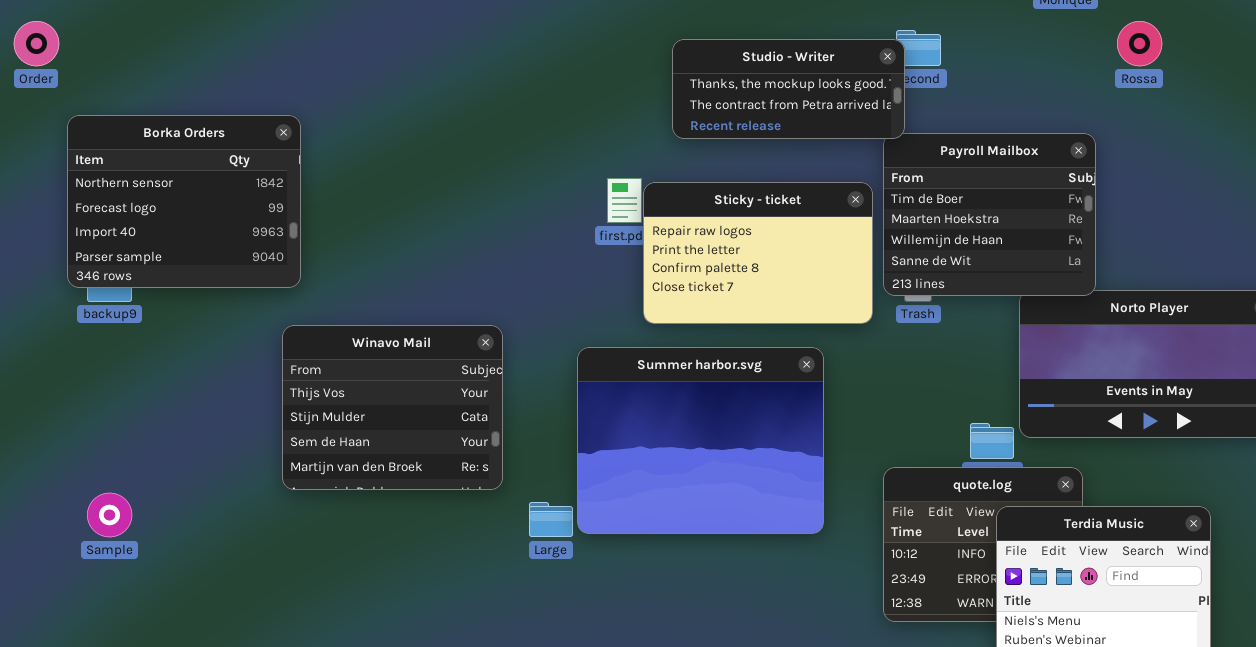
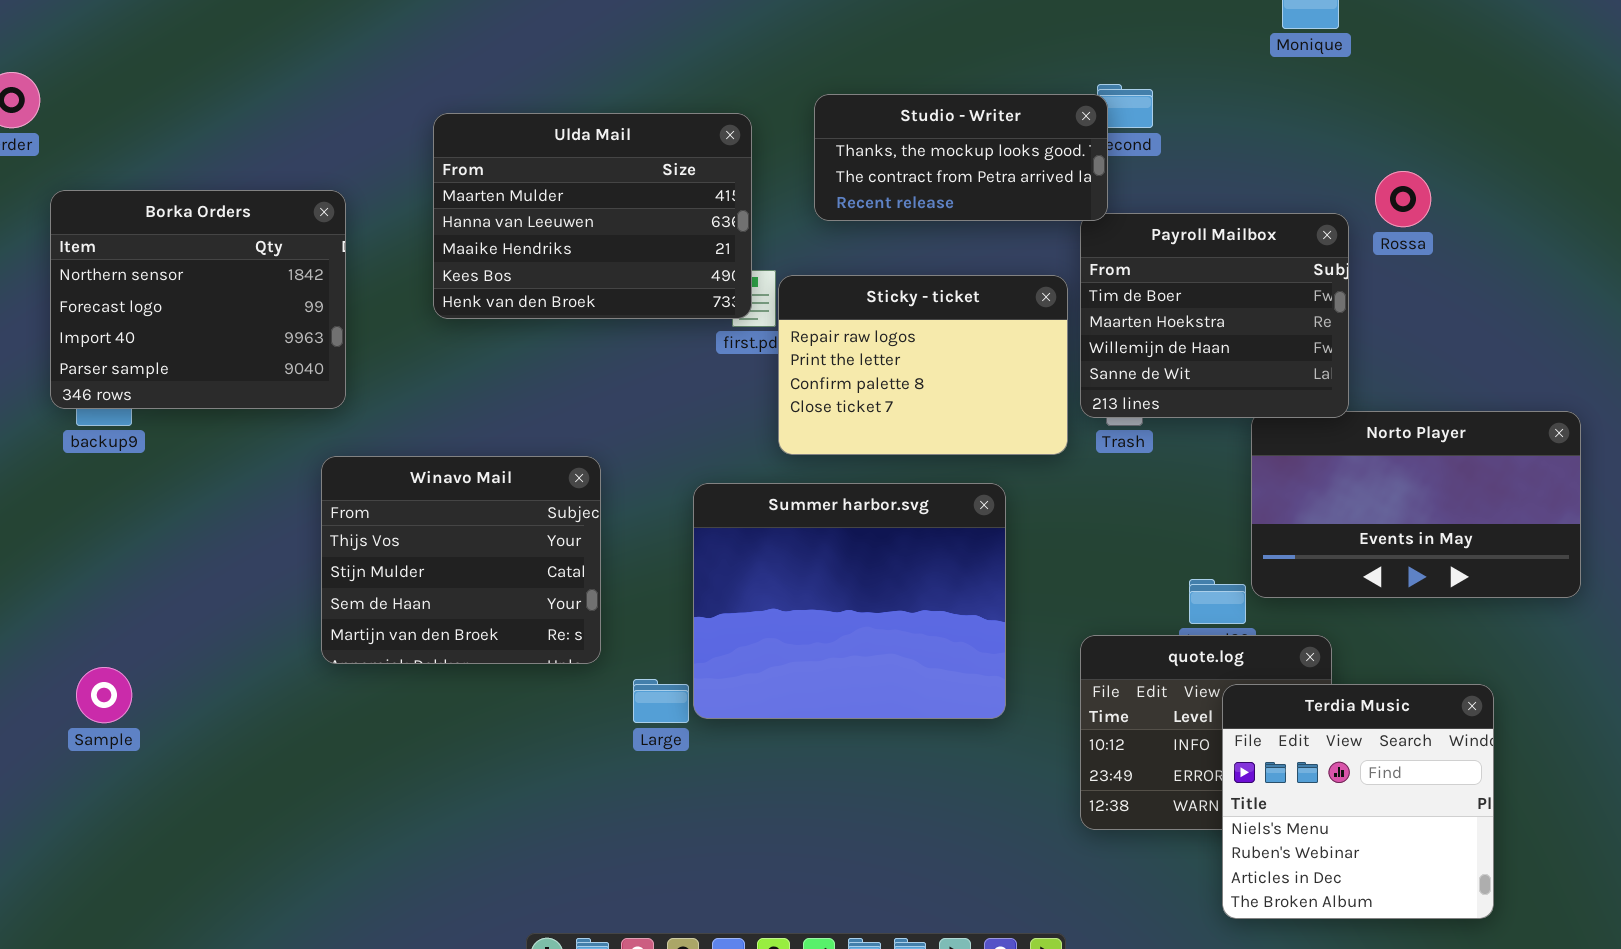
Rossa: [1117,21,1162,66] -> [1375,171,1431,227], moved
Ulda Mail: none -> [433,113,752,319], opened

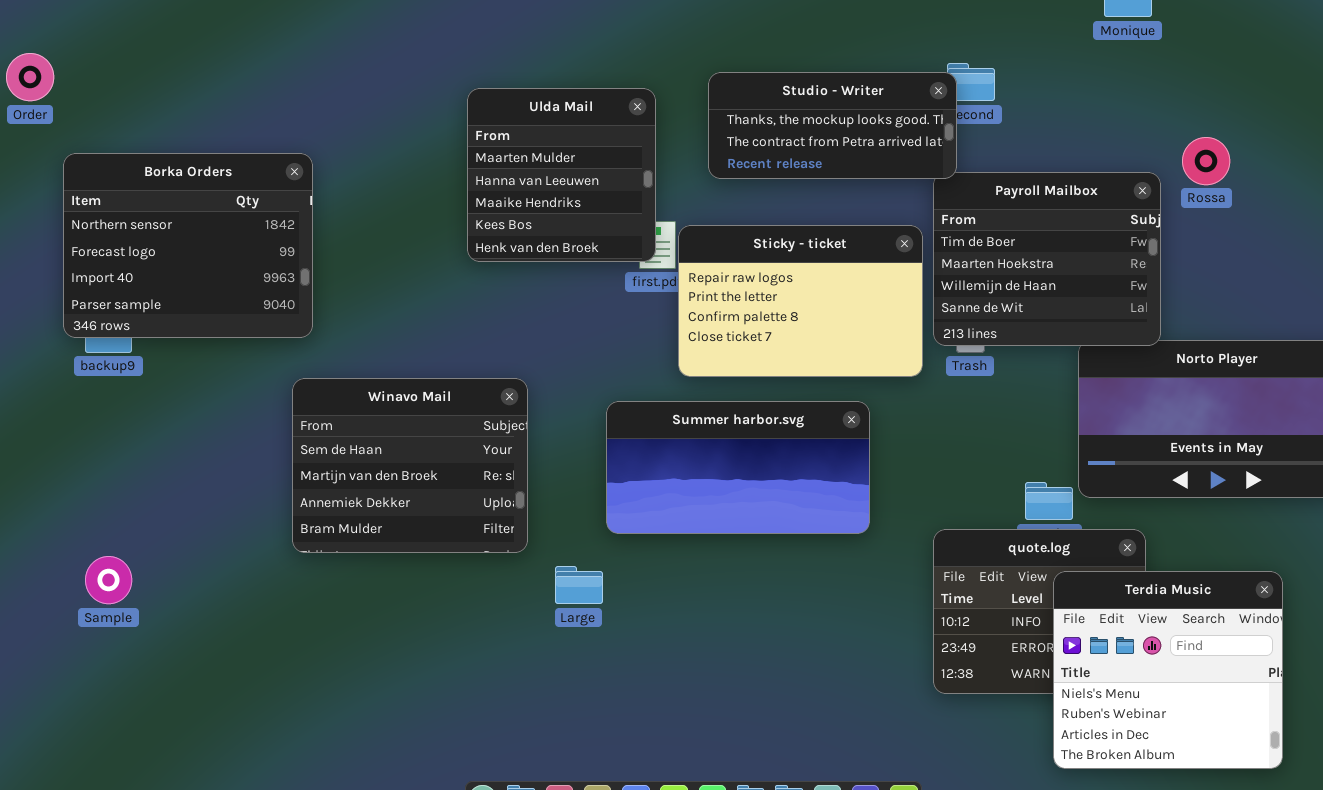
Ulda Mail: [433,113,752,319] -> [467,88,656,262], resized
Winavo Mail: [321,456,601,664] -> [292,378,528,553], scrolled down 2 rows
Summer harbor.svg: [693,483,1006,719] -> [606,401,870,534], resized

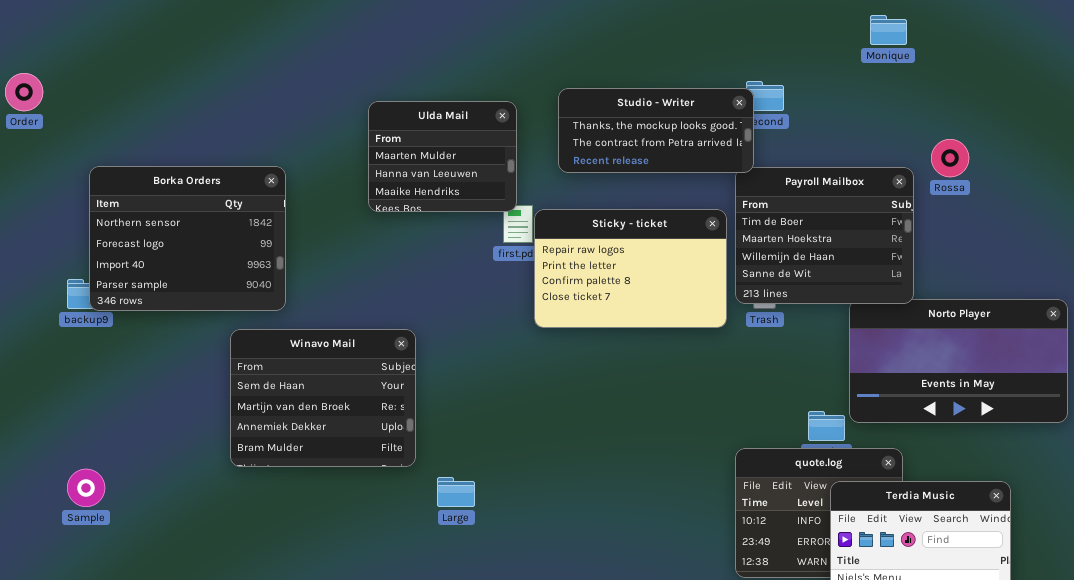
Ulda Mail: [467,88,656,262] -> [368,101,517,212], resized
Borka Orders: [63,153,313,338] -> [89,166,286,311], moved
Summer harbor.svg: [606,401,870,534] -> none, closed

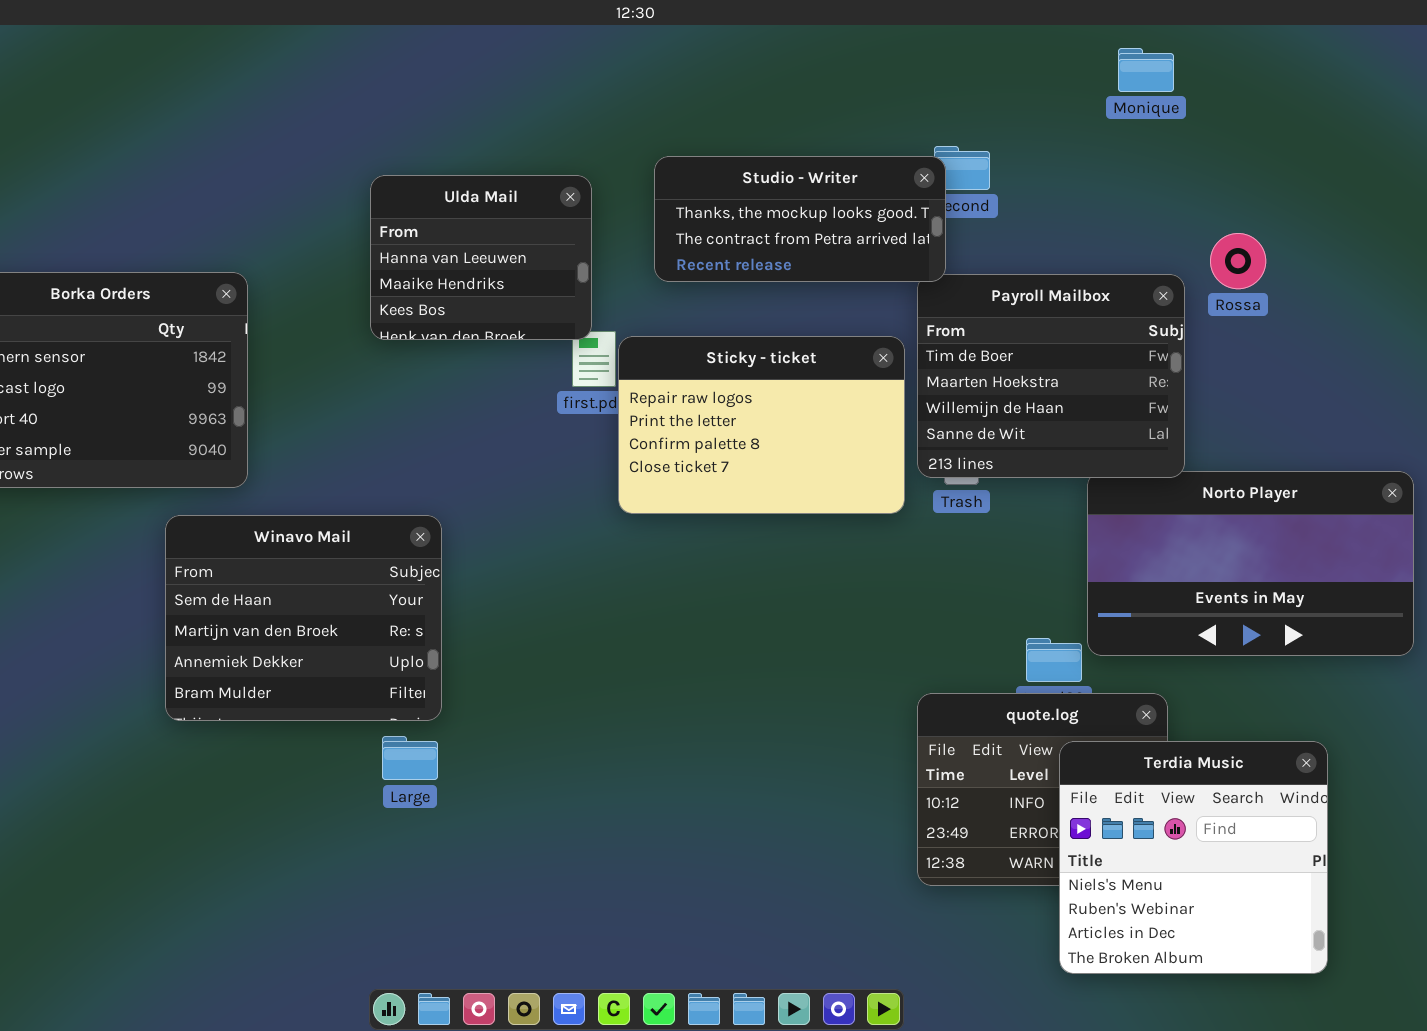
Ulda Mail: [368,101,517,212] -> [370,175,592,340], scrolled down 1 row
Large: [437,477,475,507] -> [382,736,438,780], moved

